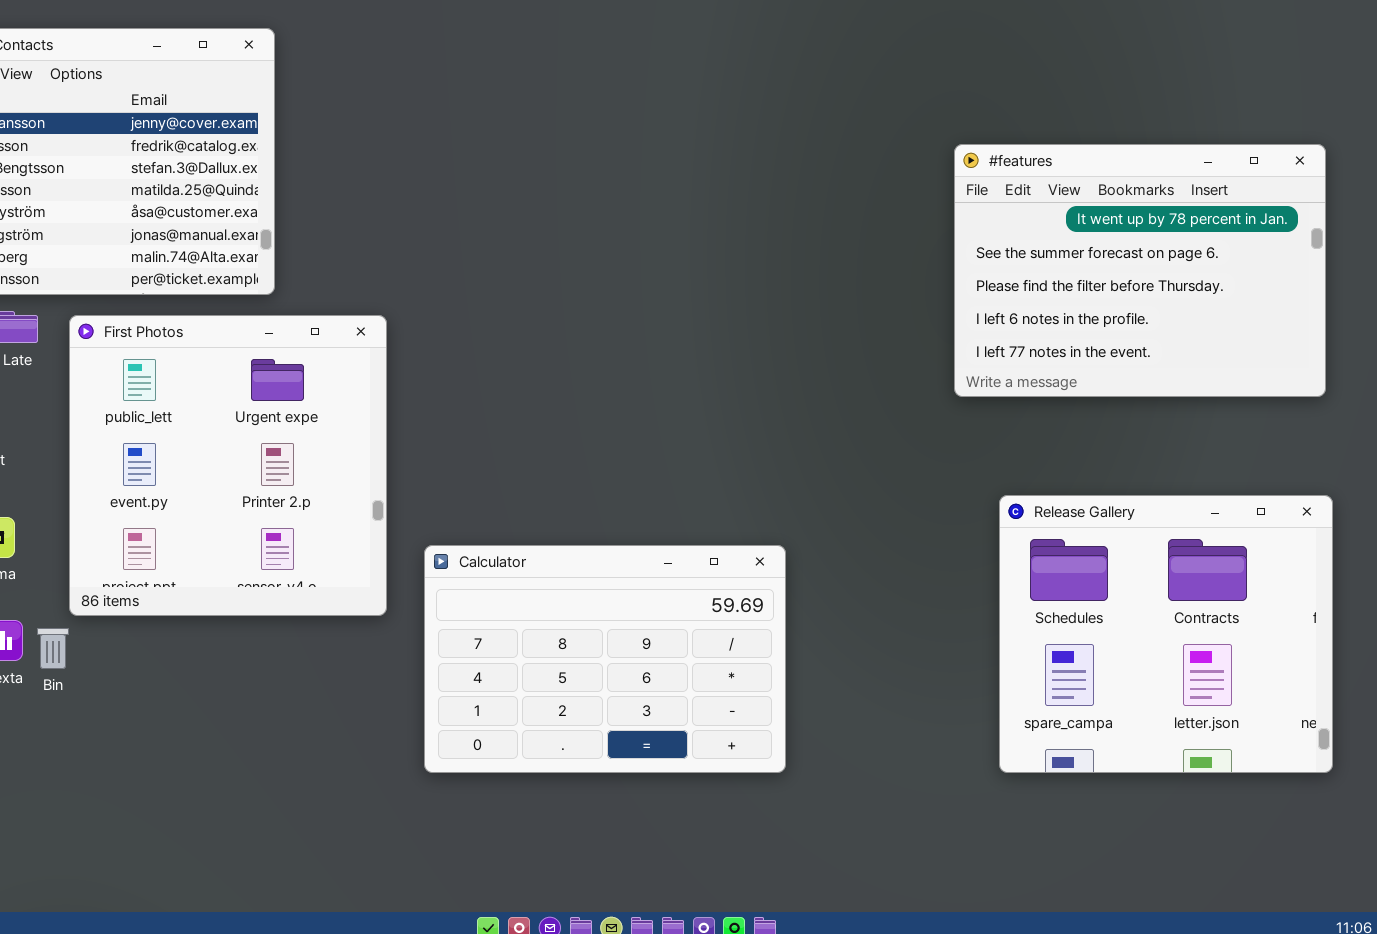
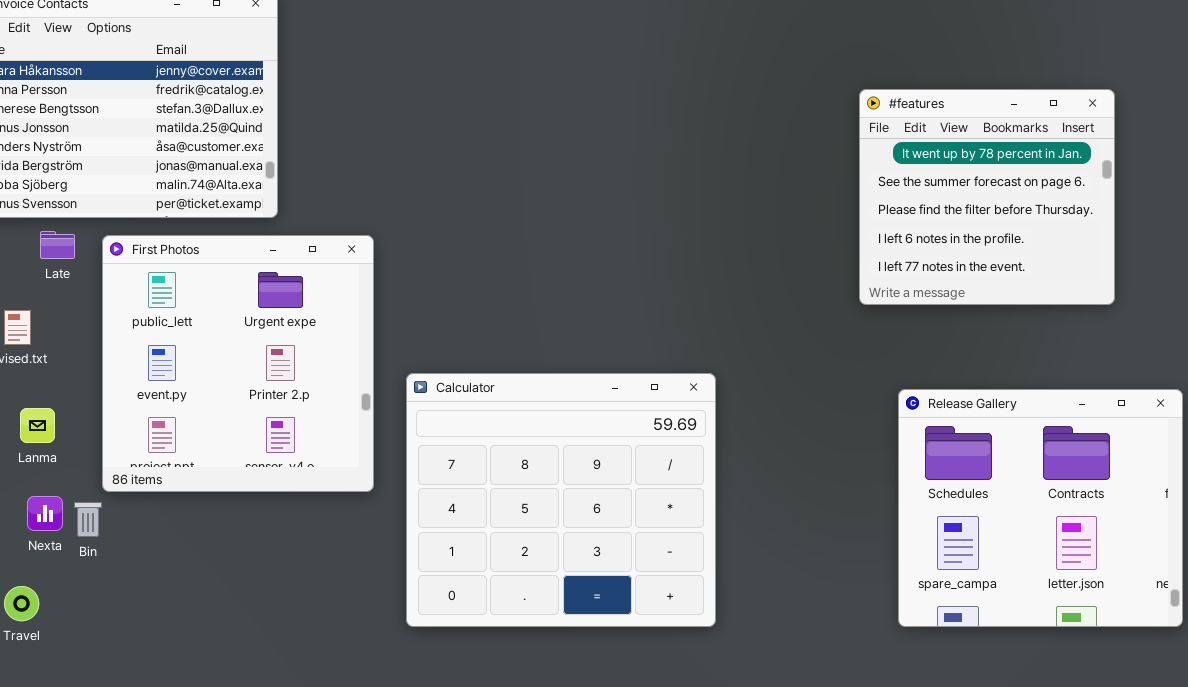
#features: [954,144,1326,397] -> [859,89,1115,305], resized
Calculator: [424,545,786,773] -> [406,373,716,627], resized

